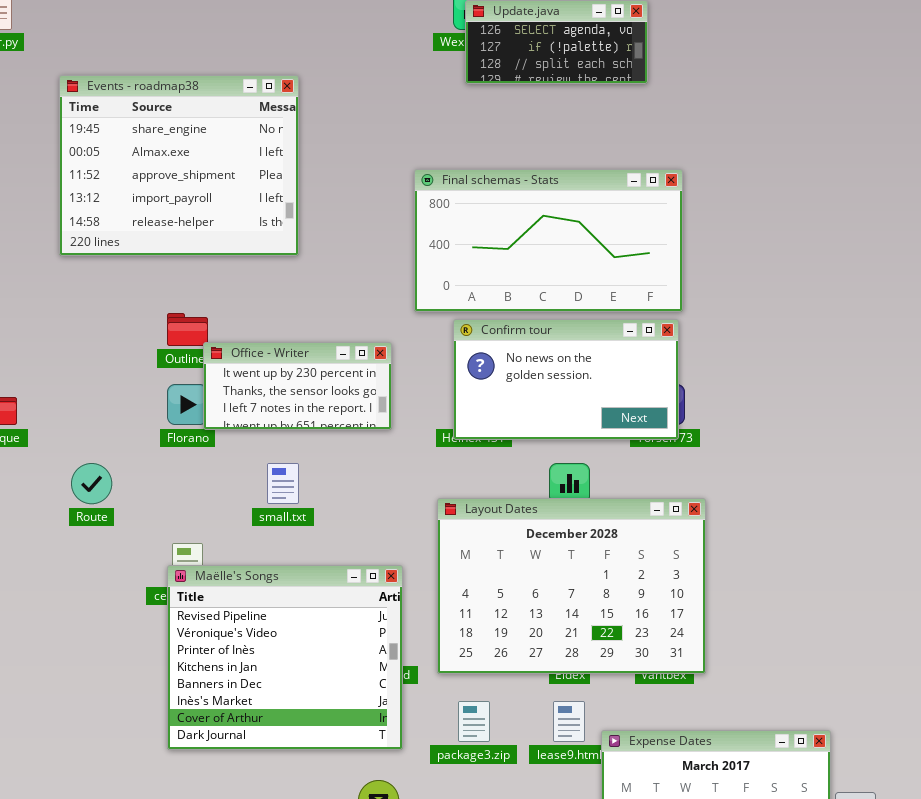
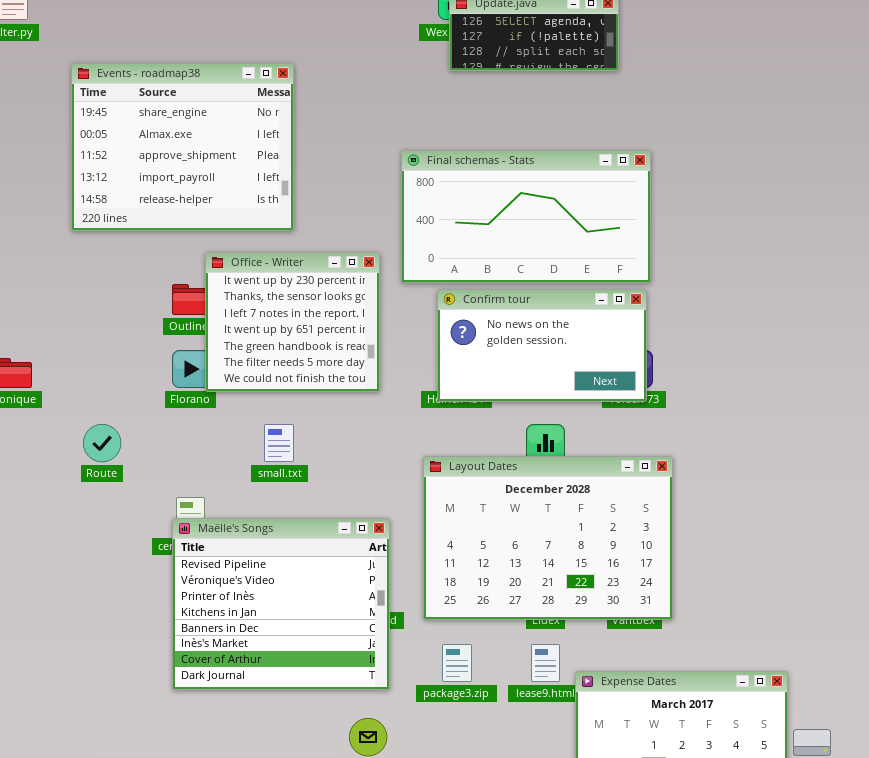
Office - Writer: [203,342,392,430] -> [205,252,380,392], resized

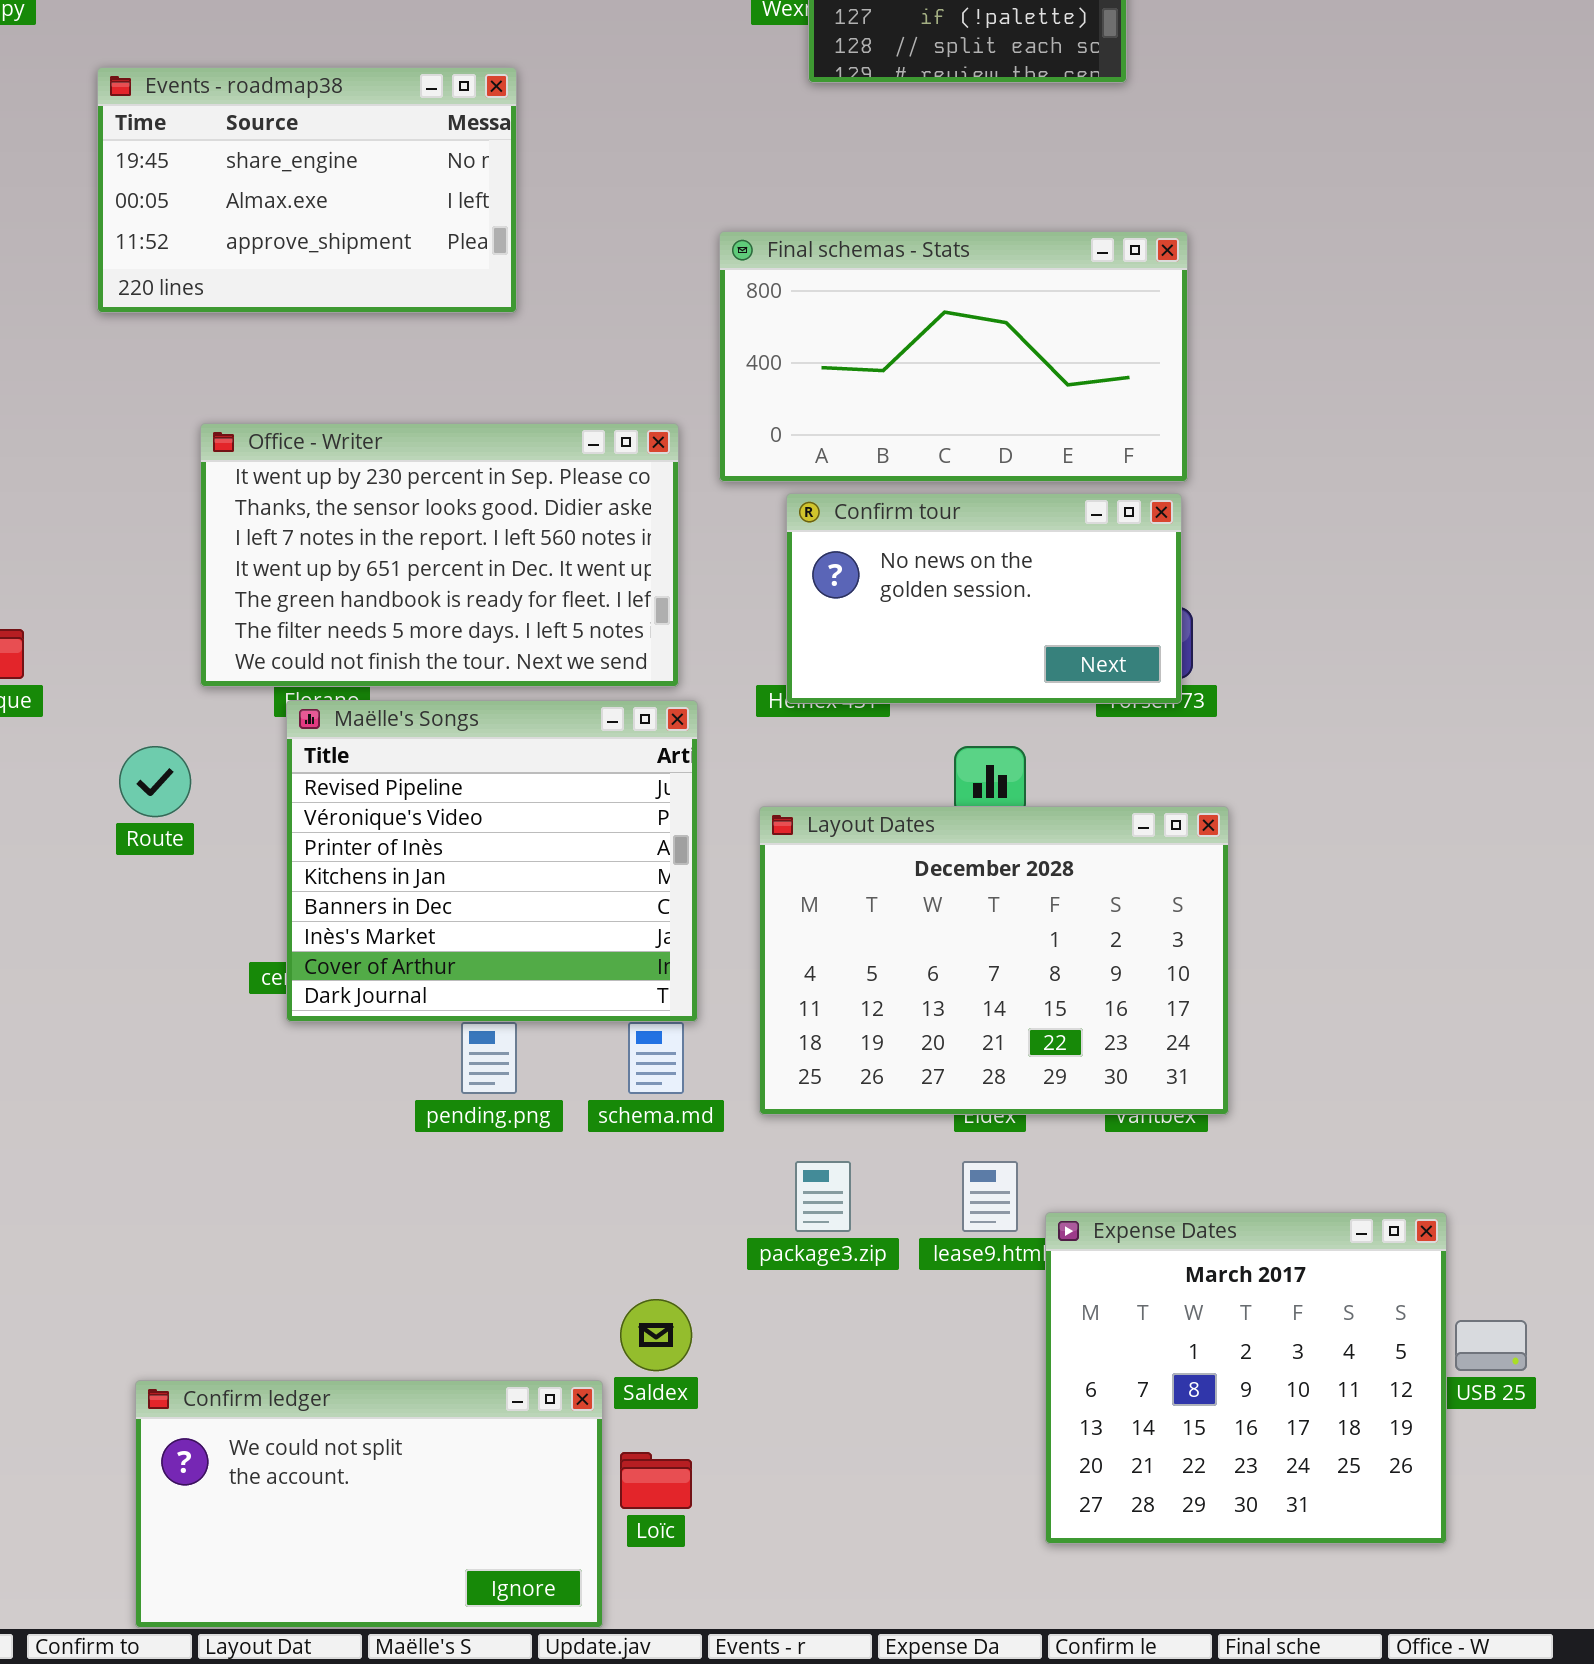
Events - roadmap38: [71,63,294,231] -> [97,67,517,313], resized
Office - Writer: [205,252,380,392] -> [200,423,679,687], resized
Maëlle's Songs: [172,518,390,690] -> [286,700,698,1022], moved

